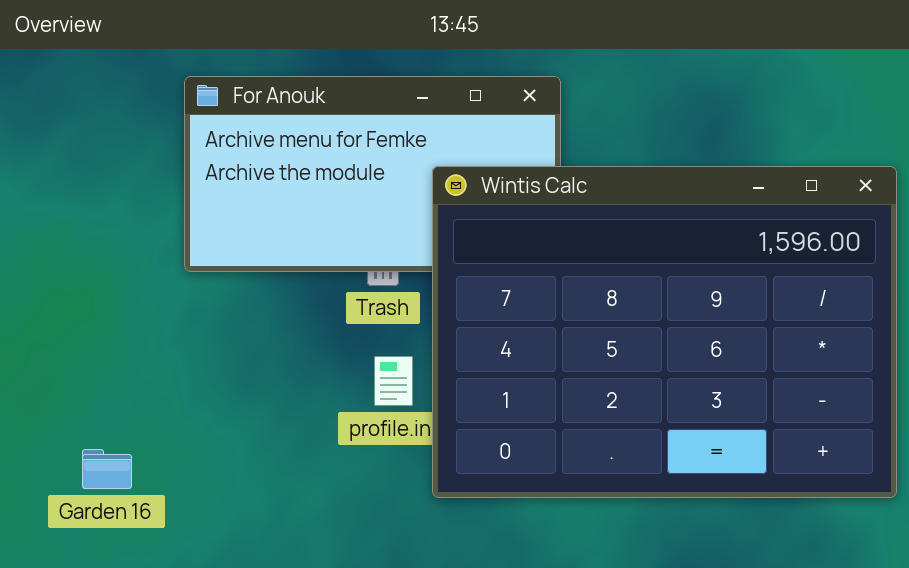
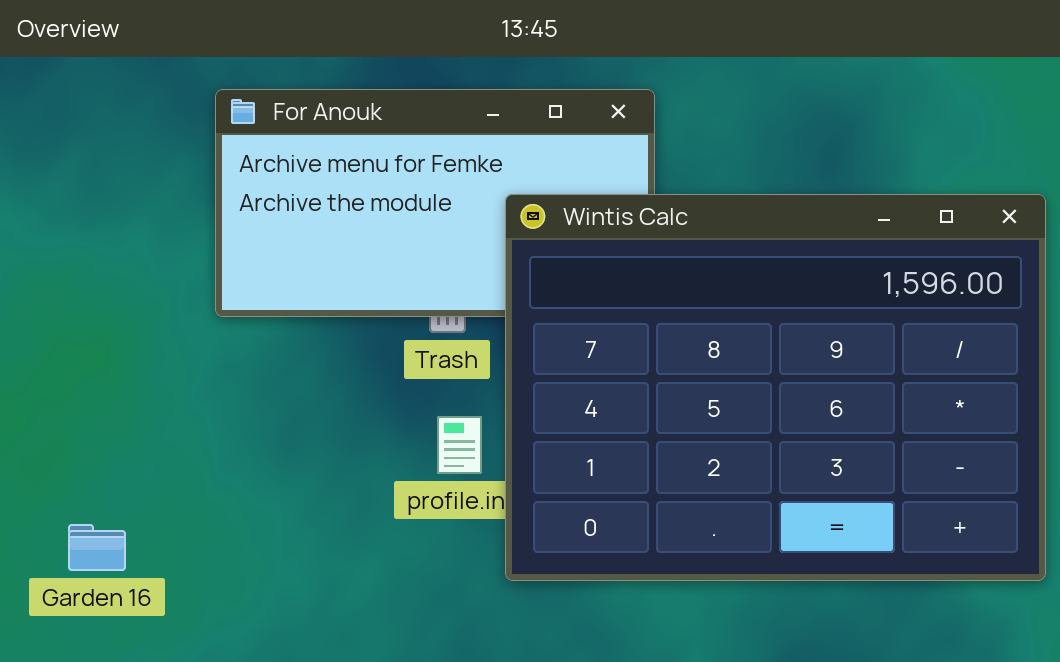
Garden 16: [82,449,132,489] -> [68,524,126,571], moved

